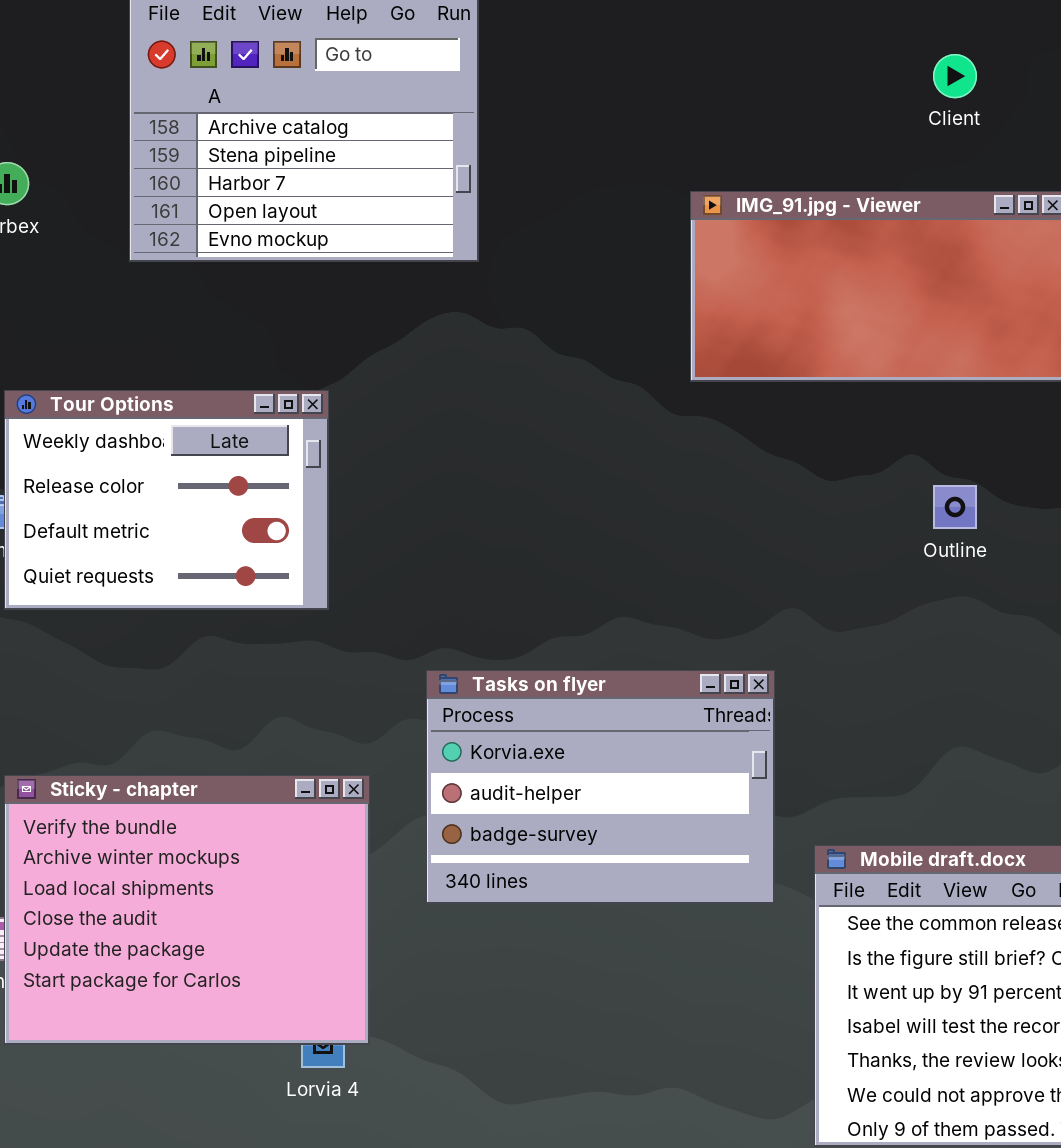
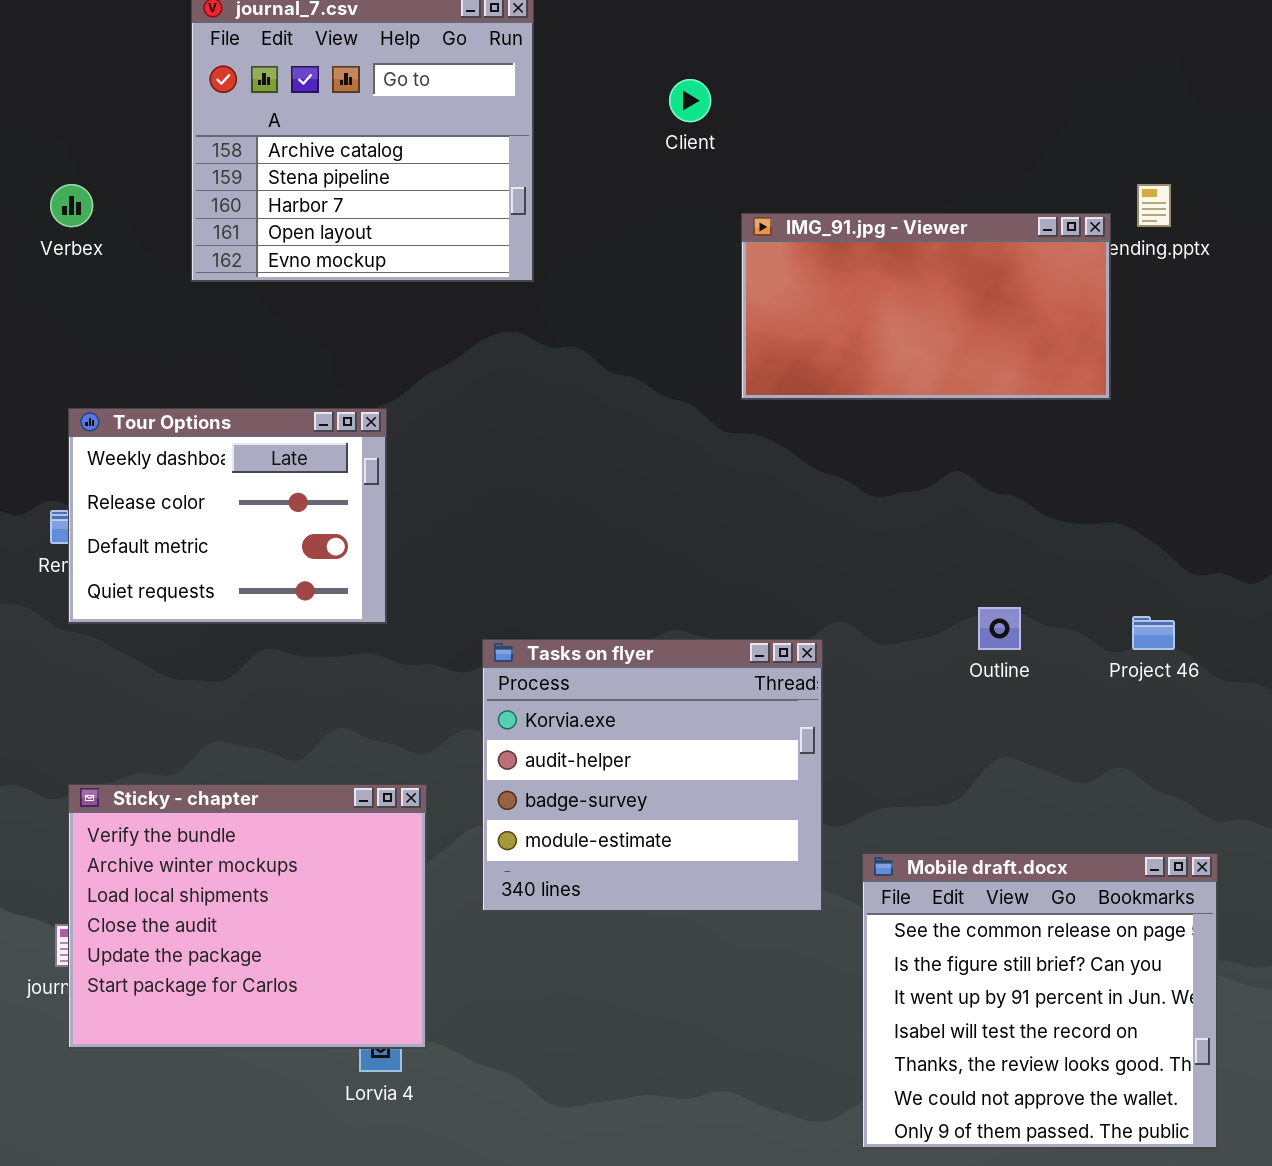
Client: [933,54,977,98] -> [669,79,711,122], moved
Outline: [933,485,977,529] -> [978,607,1021,650], moved
Tasks on flyer: [426,670,775,904] -> [482,639,823,912], resized

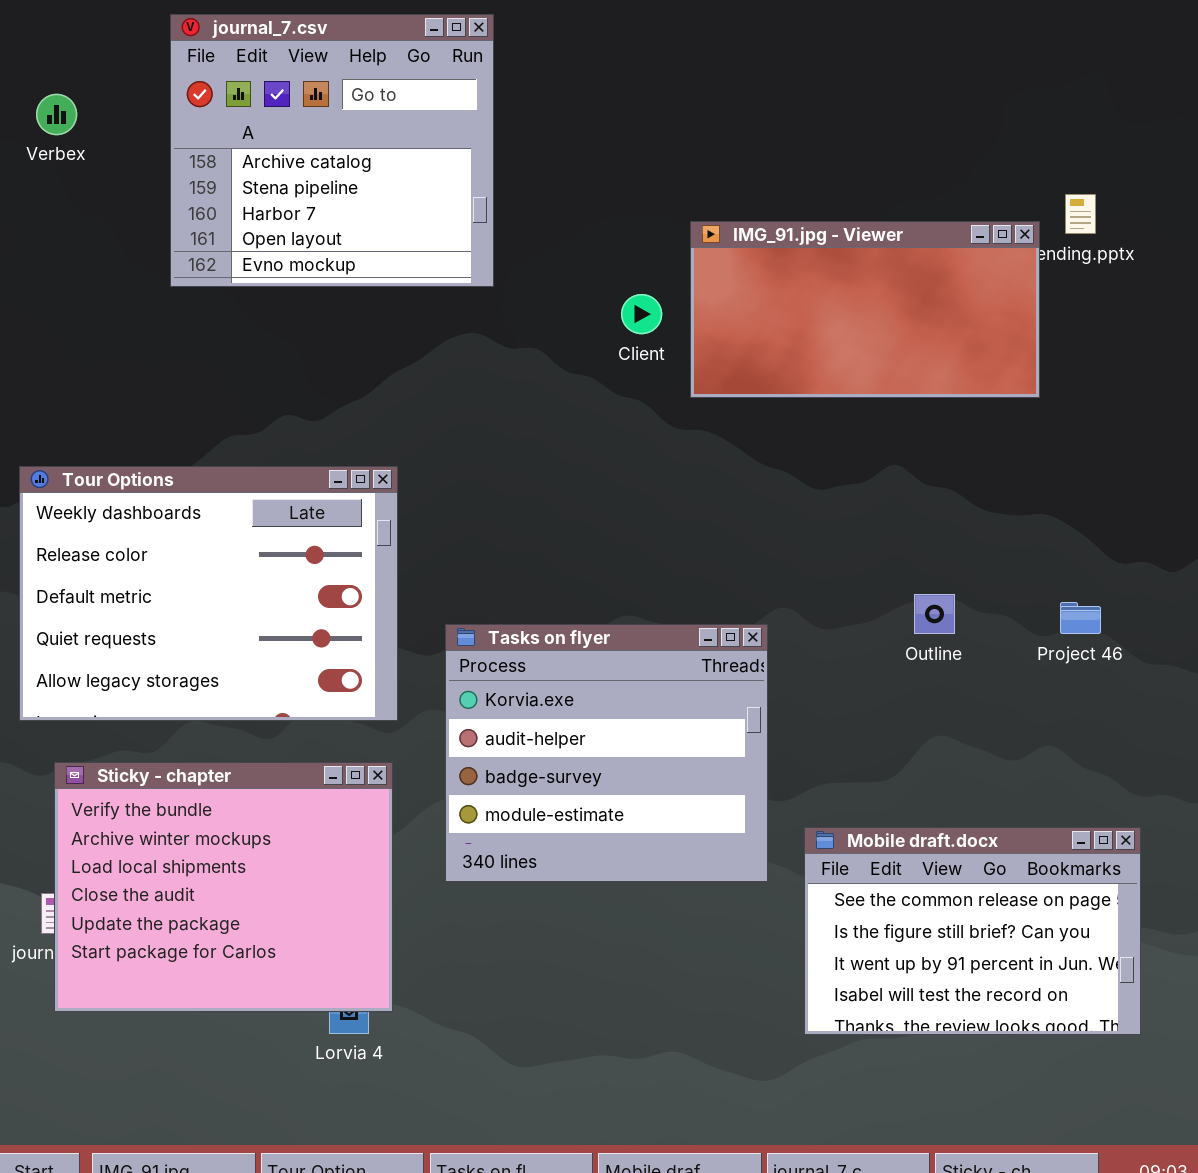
Client: [669,79,711,122] -> [621,294,662,334], moved
Verbex: [50,184,93,227] -> [36,94,77,135], moved
Tour Options: [68,408,387,624] -> [19,466,398,721], moved, resized
Mobile draft.docx: [862,853,1218,1149] -> [804,827,1141,1035], resized

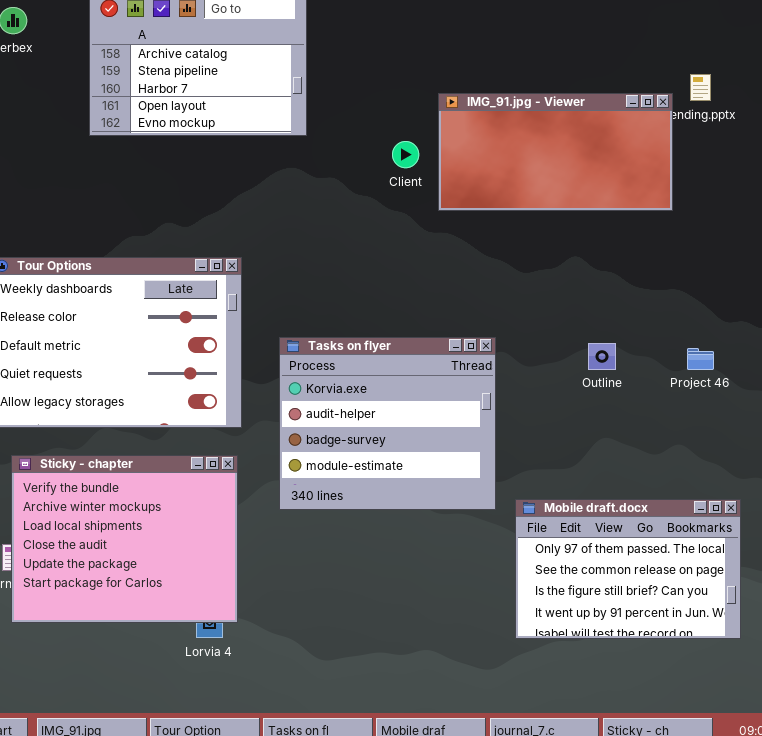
Tasks on flyer: [445,624,768,882] -> [279,337,496,510], moved
Mobile draft.docx: [804,827,1141,1035] -> [515,499,741,639], scrolled up 1 row

